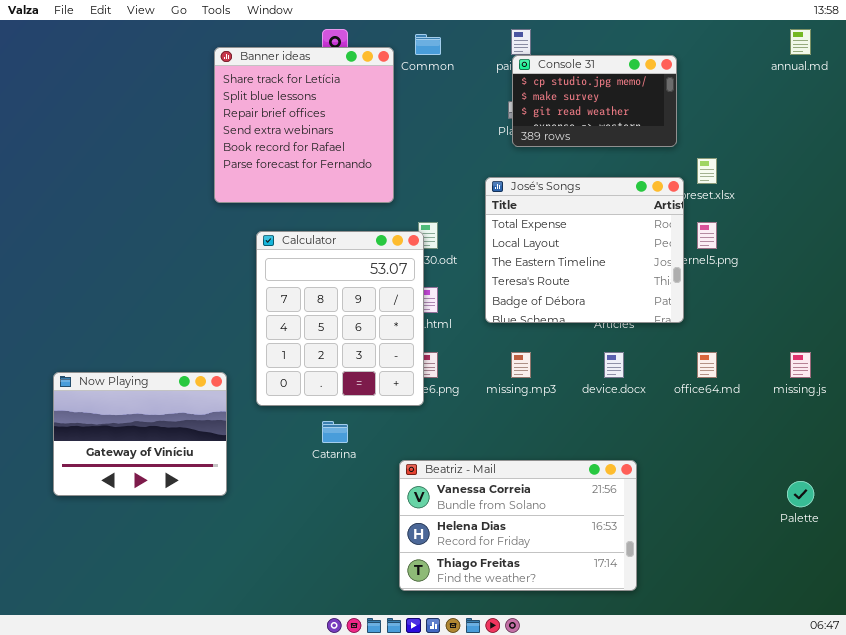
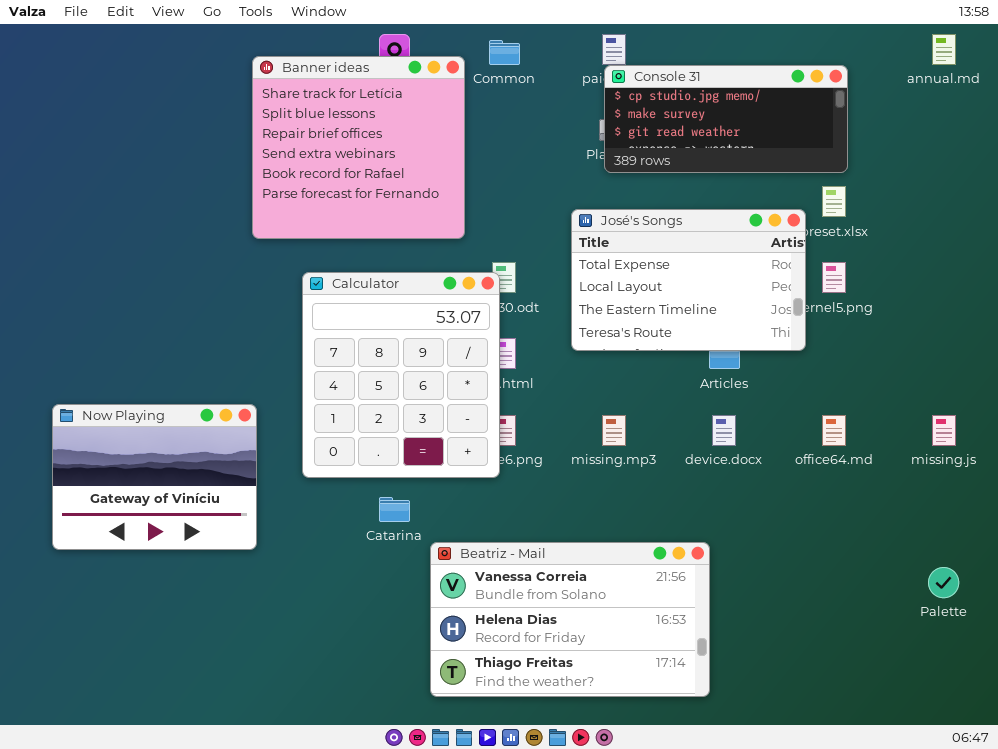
Console 31: [512,55,677,147] -> [604,65,848,173], resized
José's Songs: [485,177,684,323] -> [571,209,806,351], resized
Now Playing: [53,372,227,496] -> [52,404,257,550], moved
Beatriz - Mail: [399,460,637,591] -> [430,542,710,697], moved

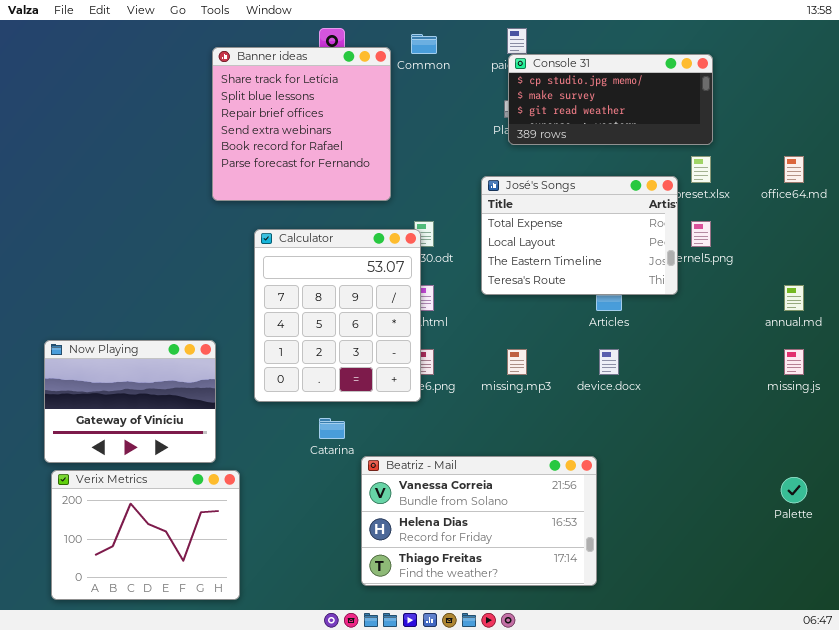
annual.md: [932,34,956,65] -> [784,285,804,311], moved
office64.md: [822,415,846,446] -> [784,156,804,183], moved
Verix Metrics: none -> [51,470,240,600], opened

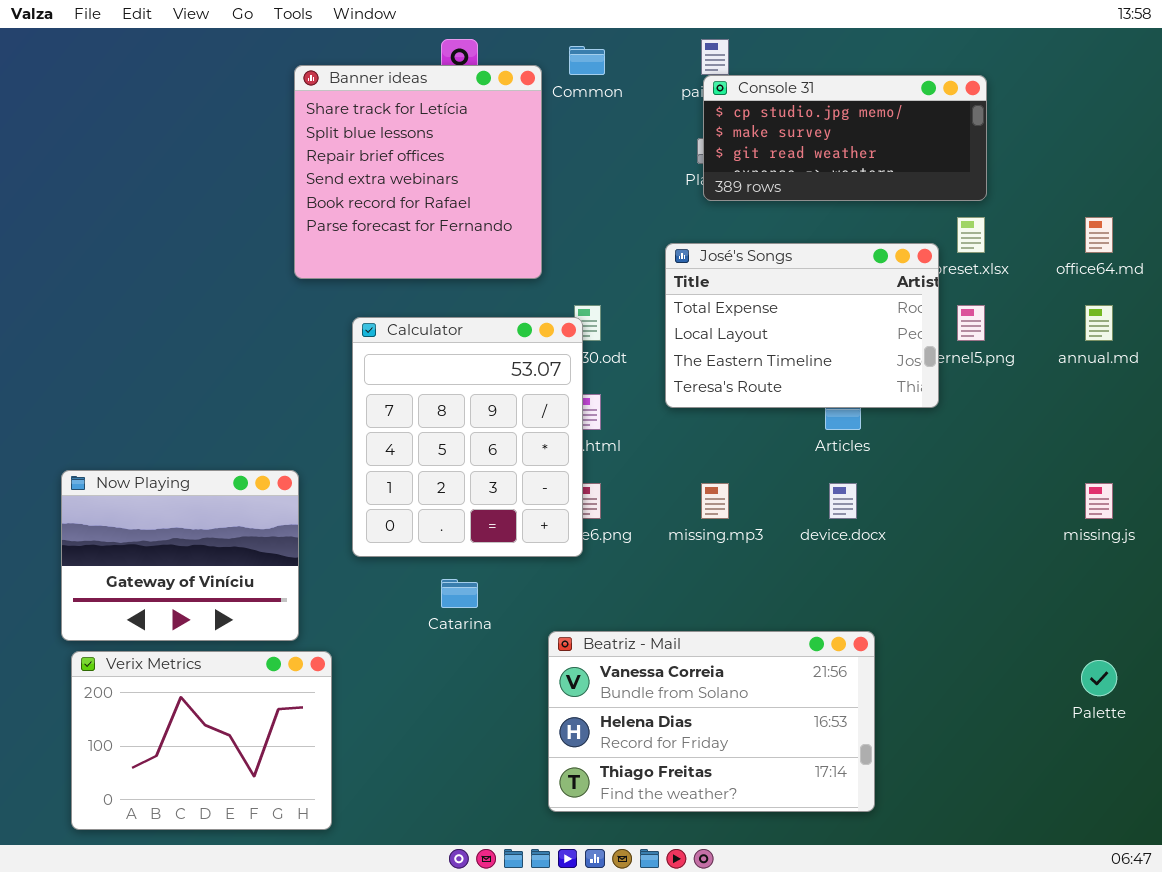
annual.md: [784,285,804,311] -> [1085,305,1113,341], moved
Beatriz - Mail: [361,456,597,586] -> [548,631,875,812], moved

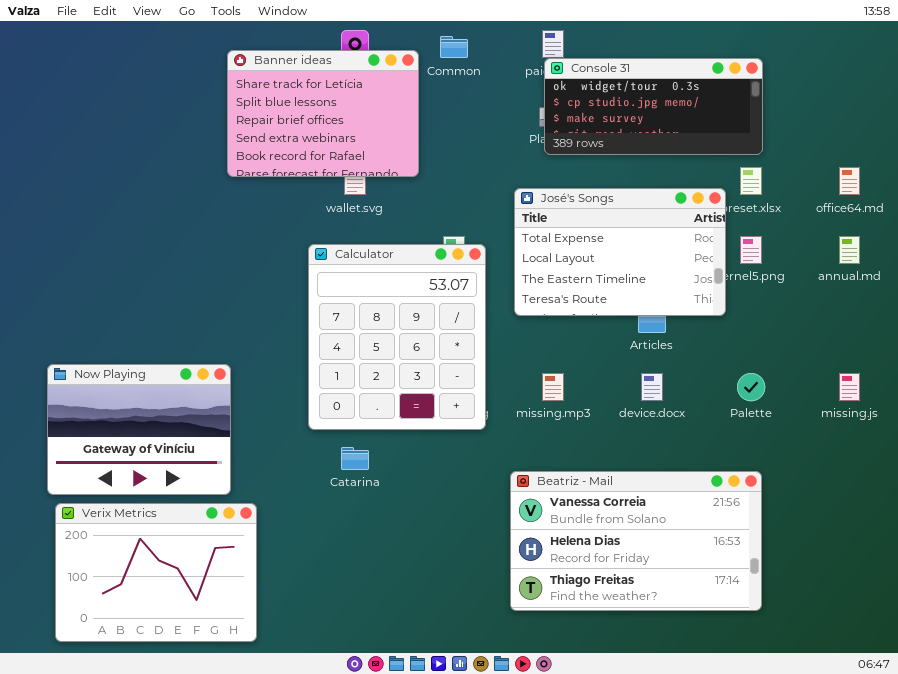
Banner ideas: [294,65,542,279] -> [227,50,419,177], resized
Console 31: [703,75,987,201] -> [544,58,763,155], scrolled up 1 row
Calculator: [352,317,583,557] -> [308,244,486,430], moved
Beatriz - Mail: [548,631,875,812] -> [510,471,762,611], moved
Palette: [1081,660,1117,696] -> [737,373,765,401], moved

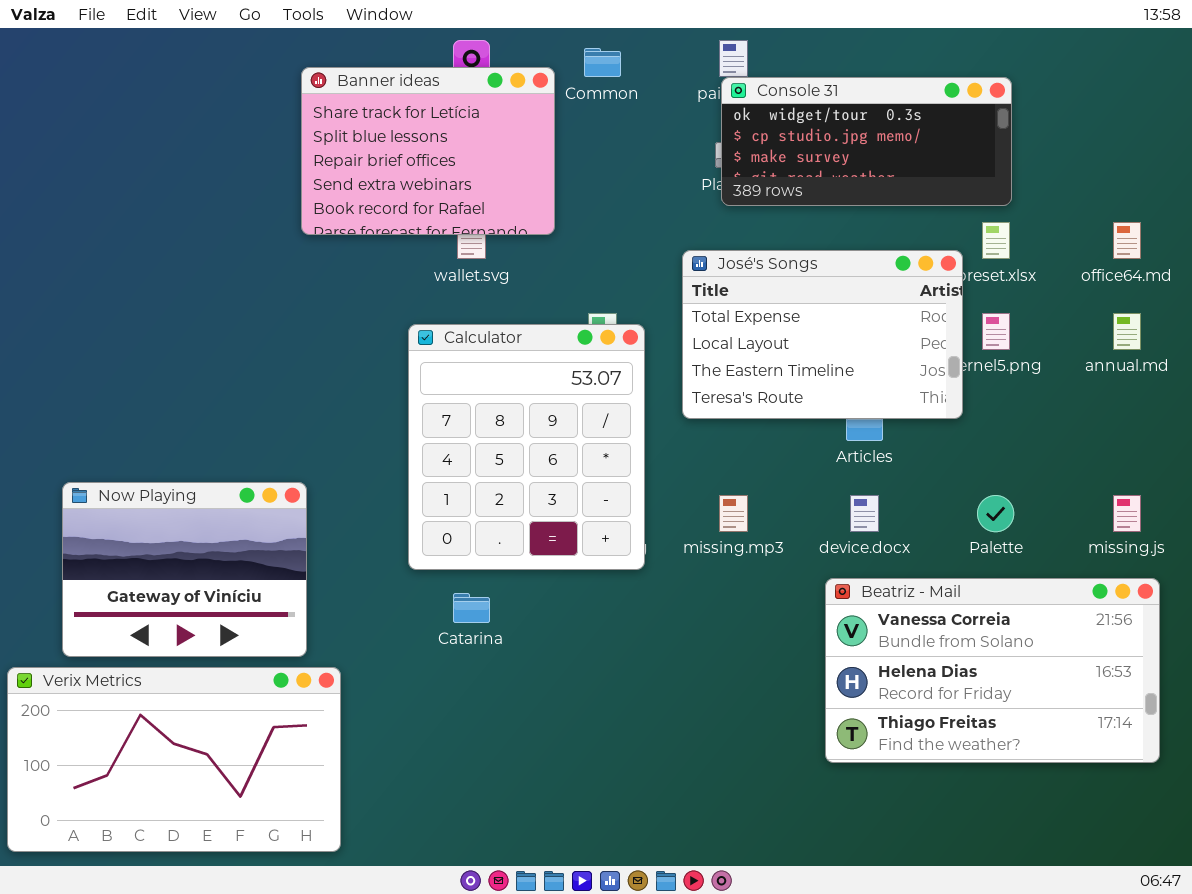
Beatriz - Mail: [510,471,762,611] -> [825,578,1160,763], moved
Verix Metrics: [55,503,257,642] -> [7,667,341,852], resized

